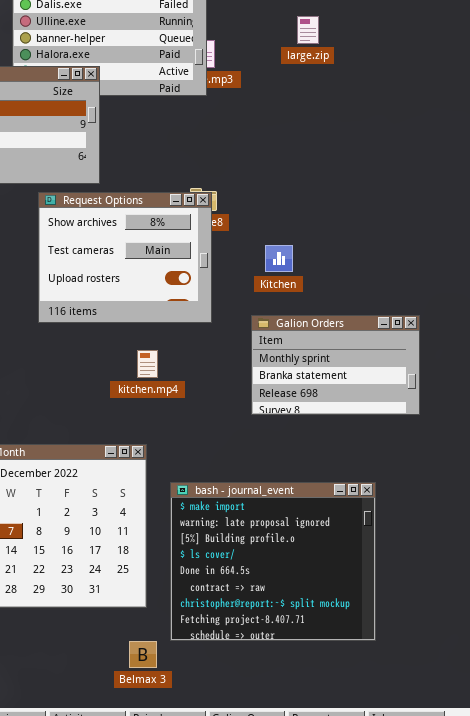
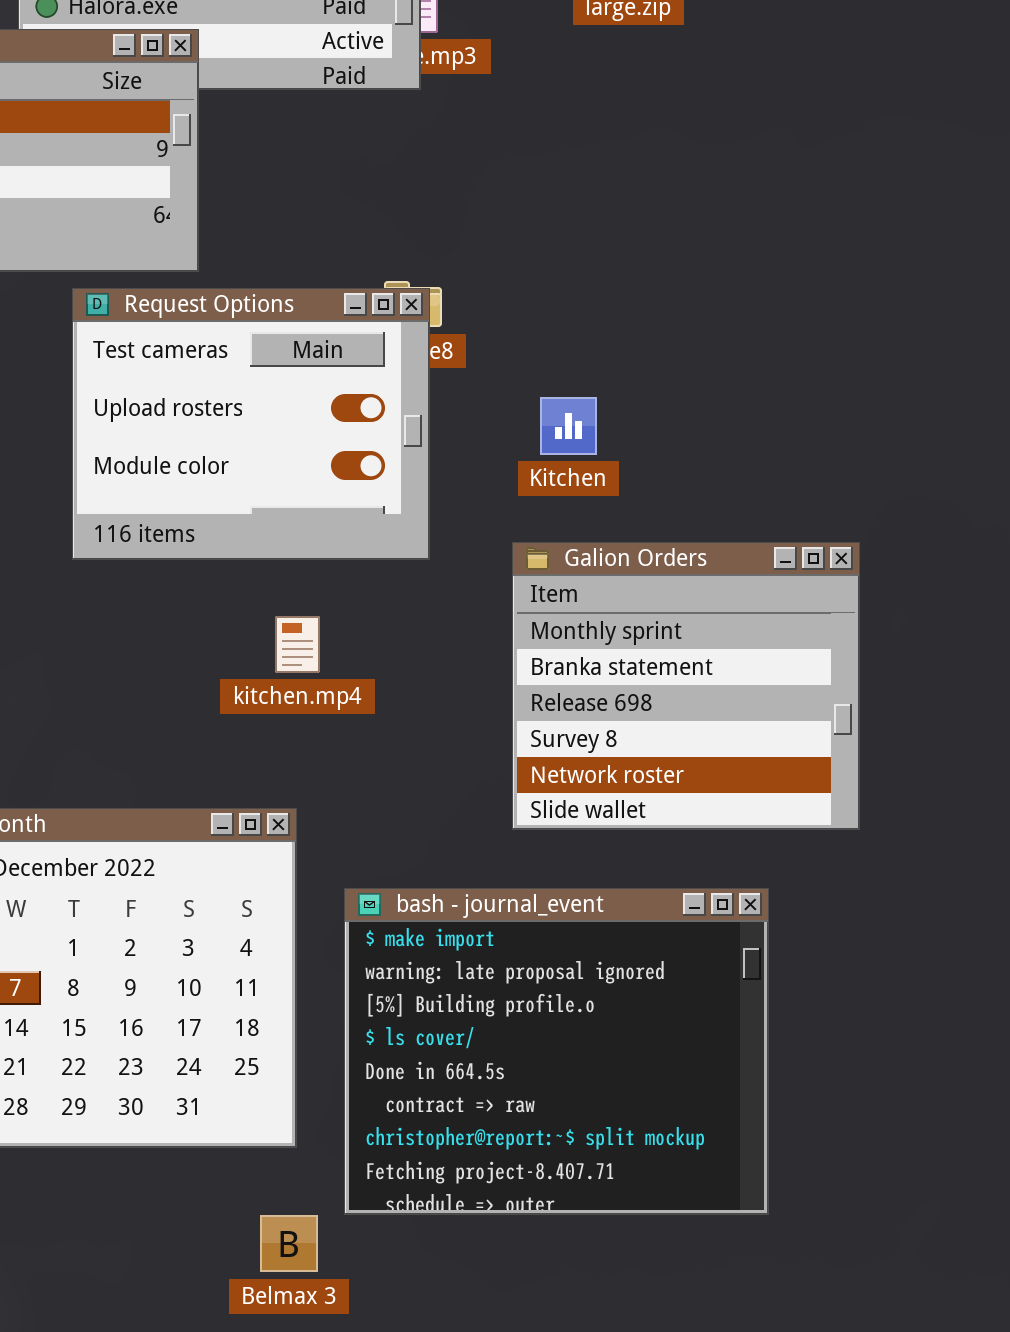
Request Options: [38,192,212,323] -> [72,288,430,560], scrolled down 1 row
Galion Orders: [251,315,420,415] -> [512,542,860,830], resized

